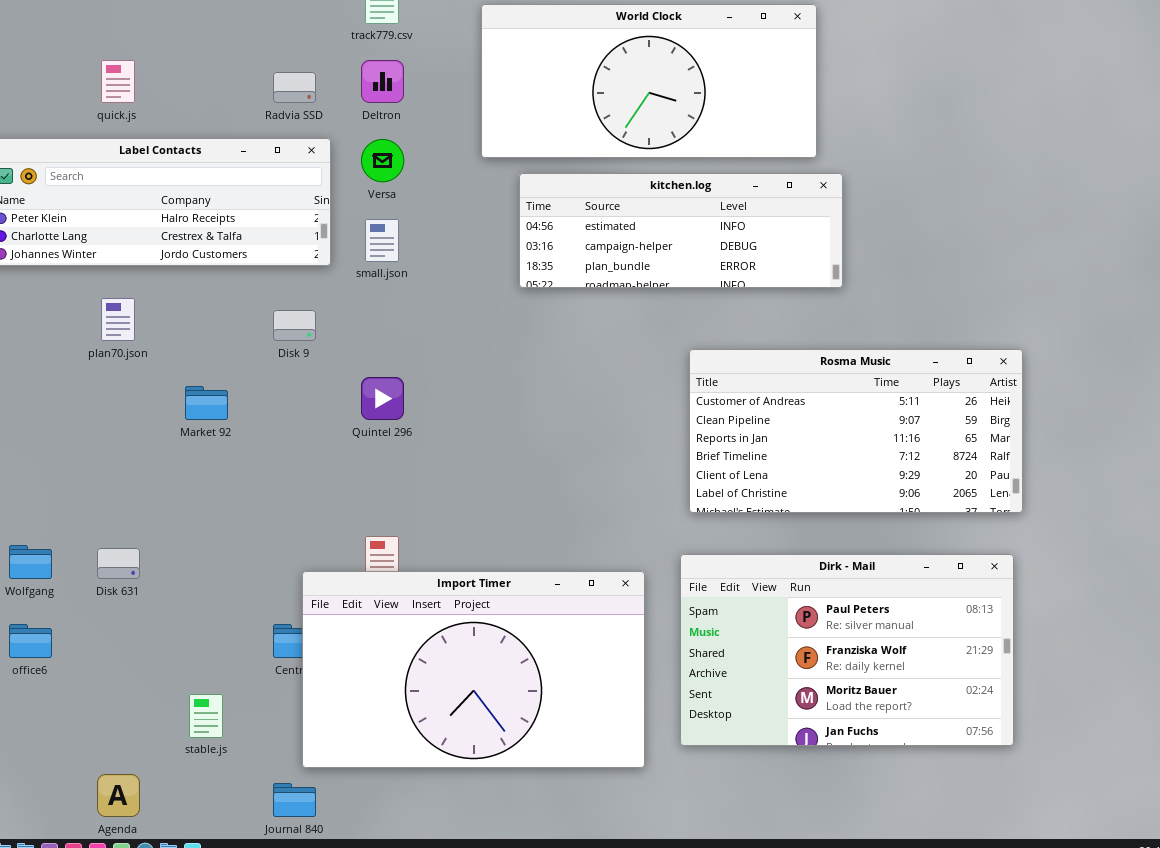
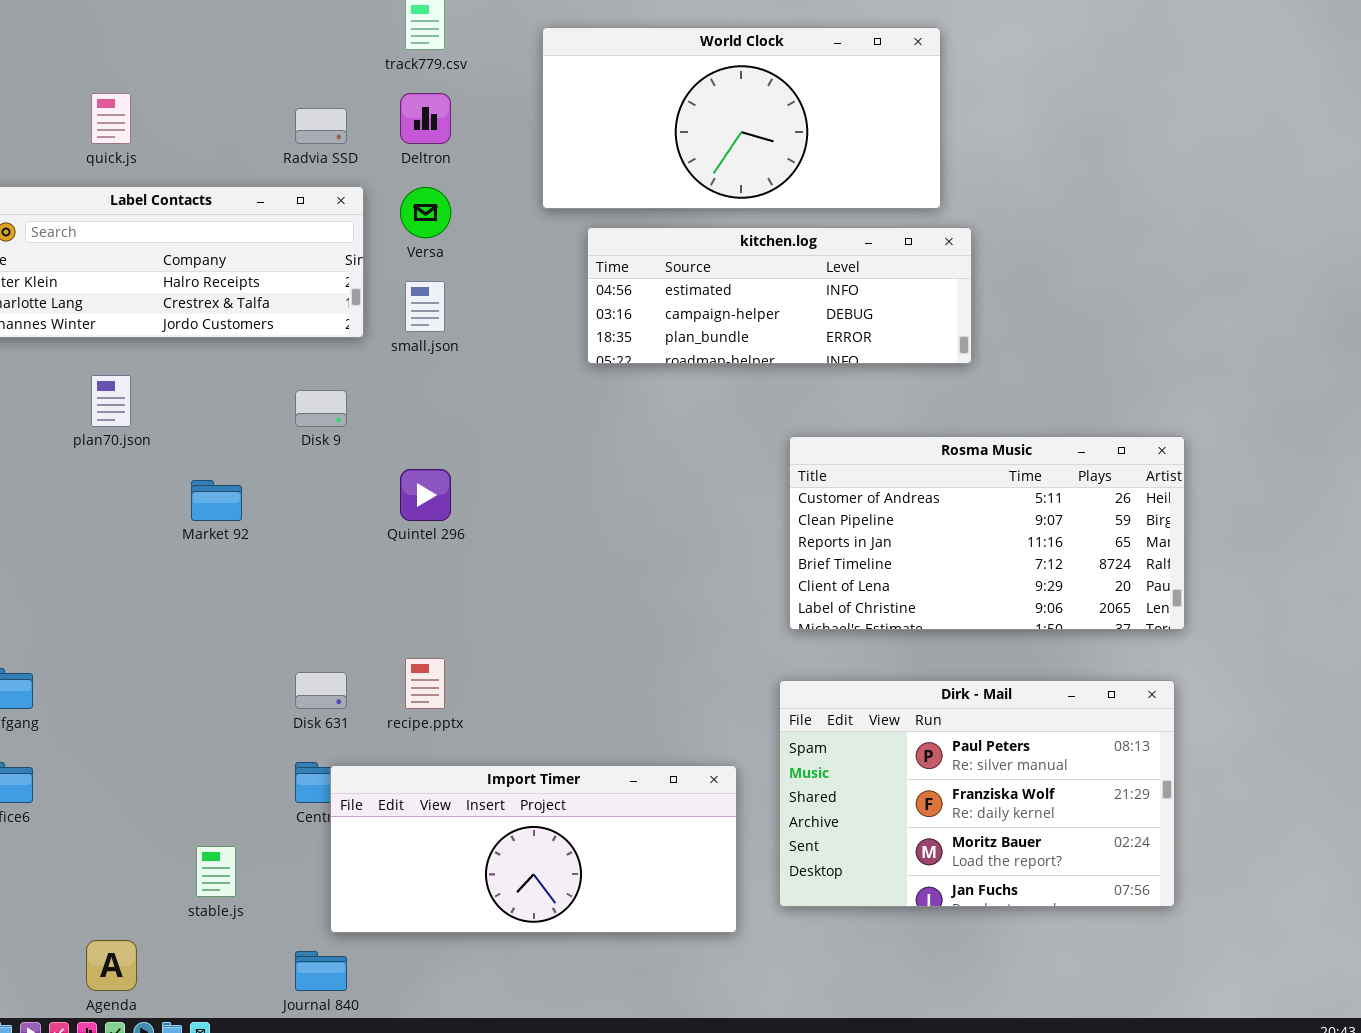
Disk 631: [97,548,140,579] -> [295,672,347,709], moved
Import Timer: [302,571,645,768] -> [330,765,737,933], resized

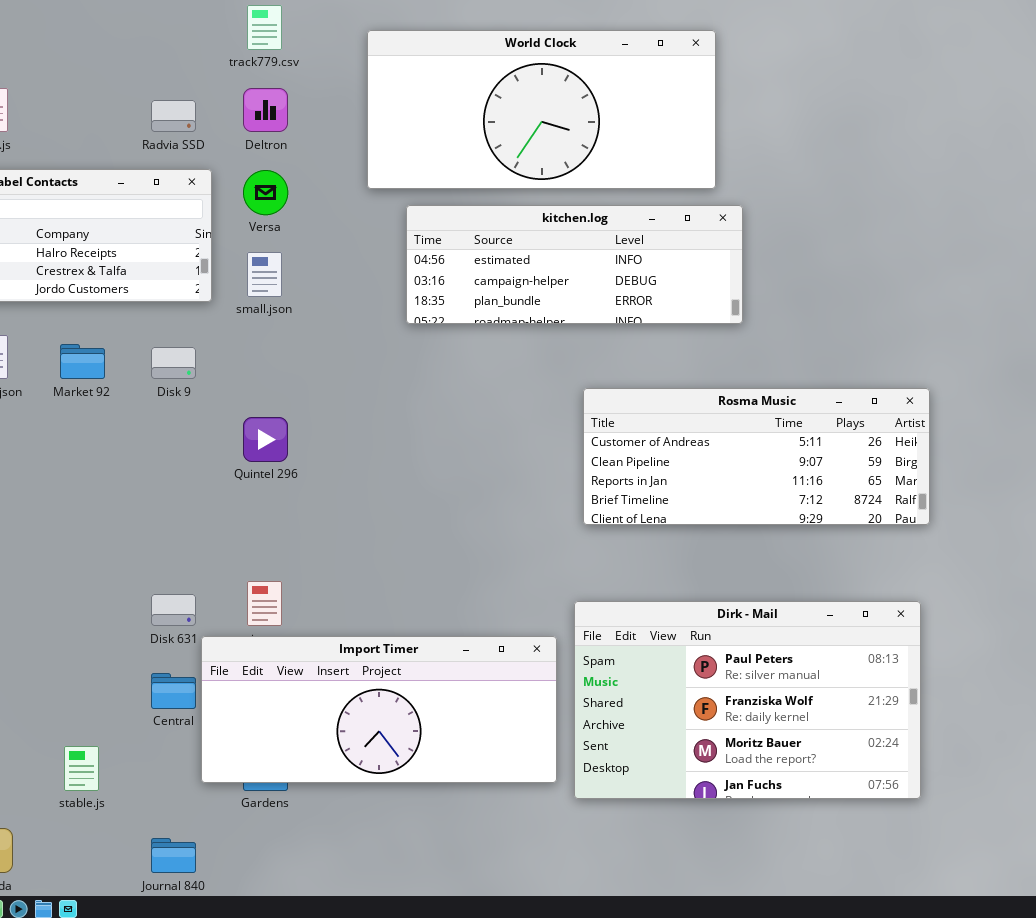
Rosma Music: [789,436,1185,630] -> [583,388,930,525], resized
Market 92: [191,480,242,521] -> [60,344,105,379], moved
Import Timer: [330,765,737,933] -> [201,636,557,783], moved

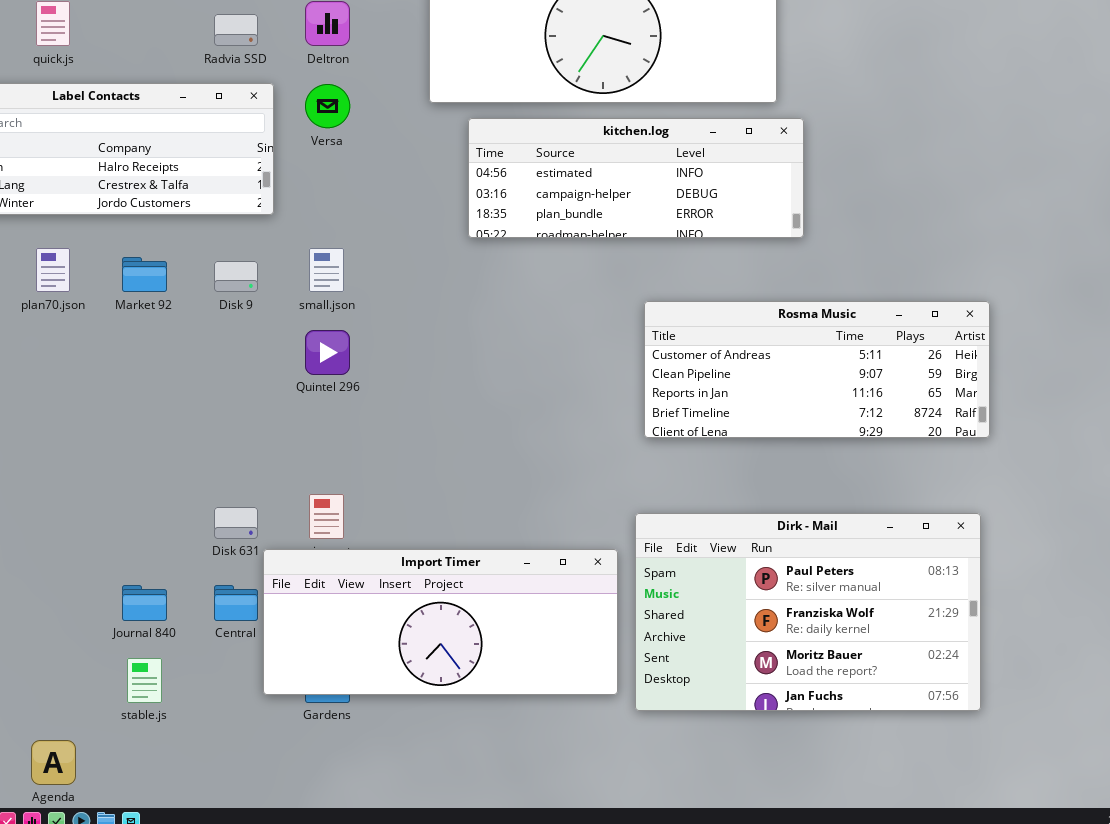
small.json: [247,252,282,297] -> [309,248,344,292], moved
Journal 840: [151,838,196,873] -> [122,585,167,621], moved

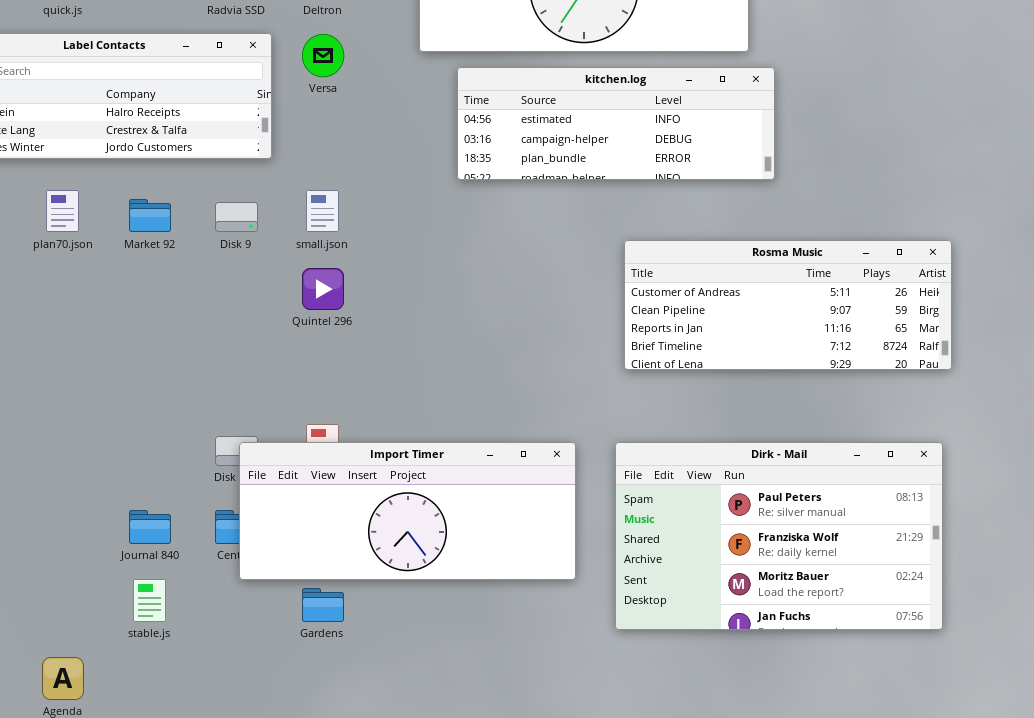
Import Timer: [263,549,618,695] -> [239,442,576,580], moved

